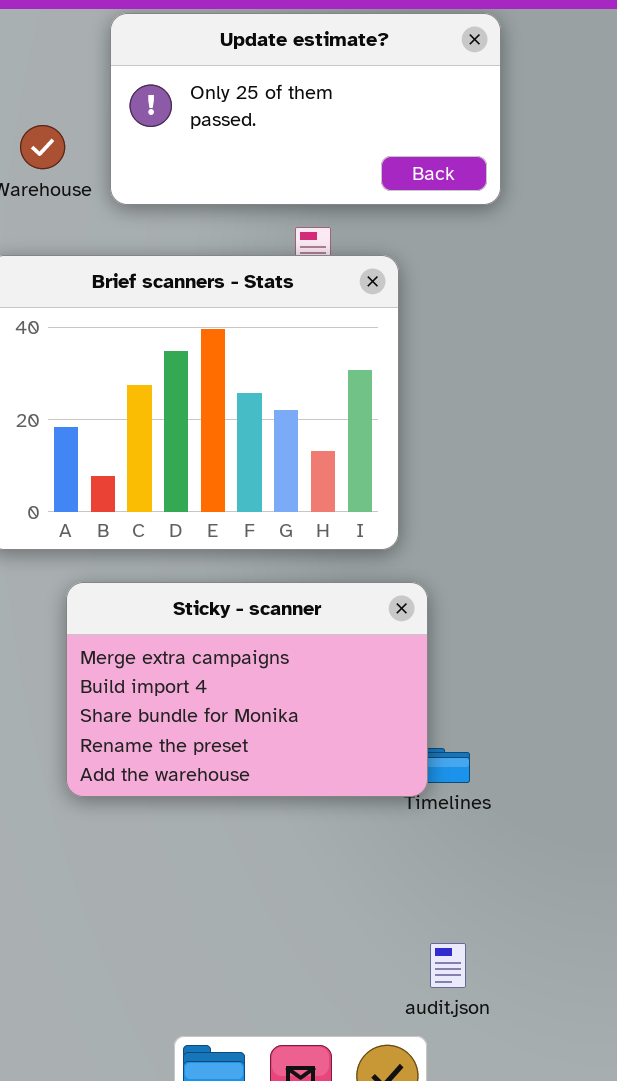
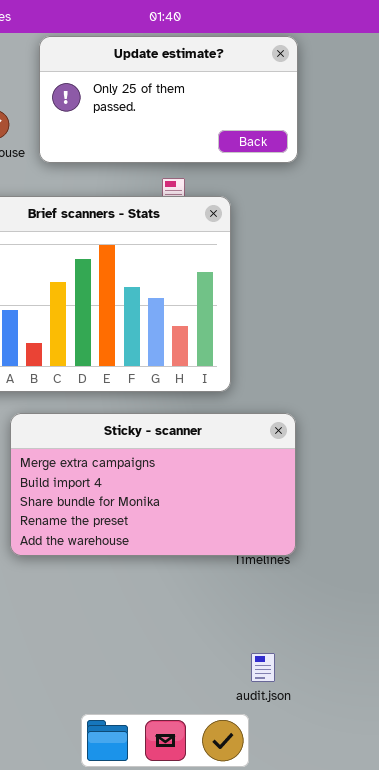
Sticky - scanner: [66,582,428,797] -> [10,413,296,556], resized

